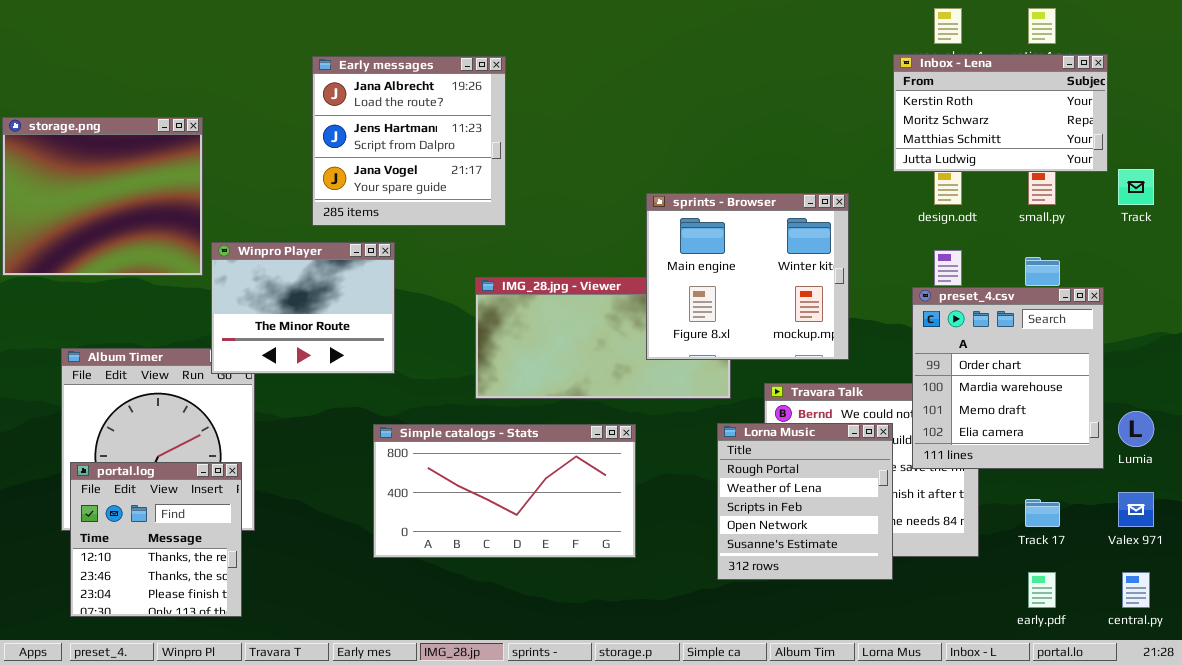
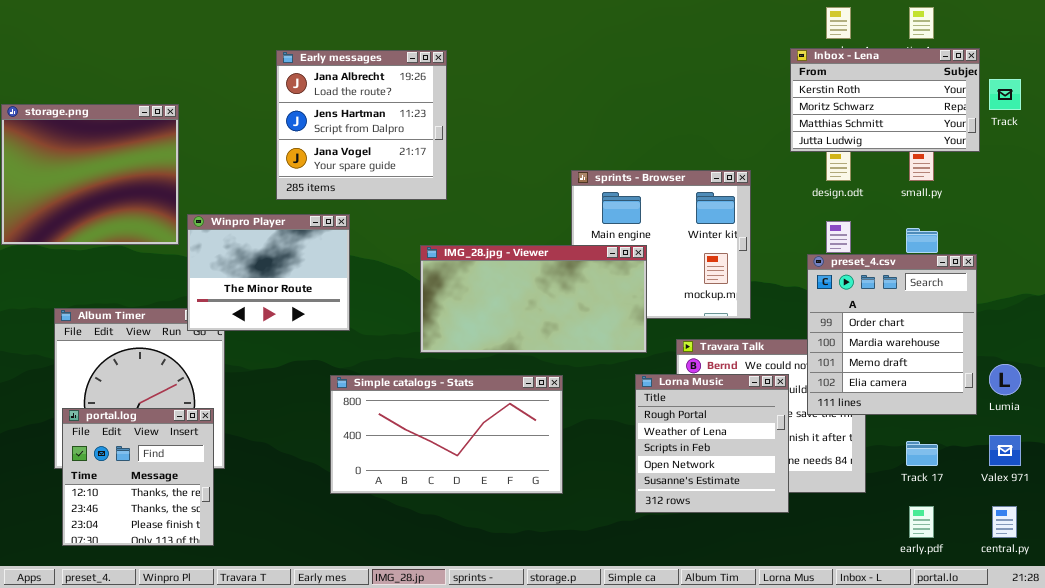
Track: [1118,169,1154,205] -> [989,79,1021,110], moved
IMG_28.jpg - Viewer: [475,277,731,399] -> [420,245,647,353], raised

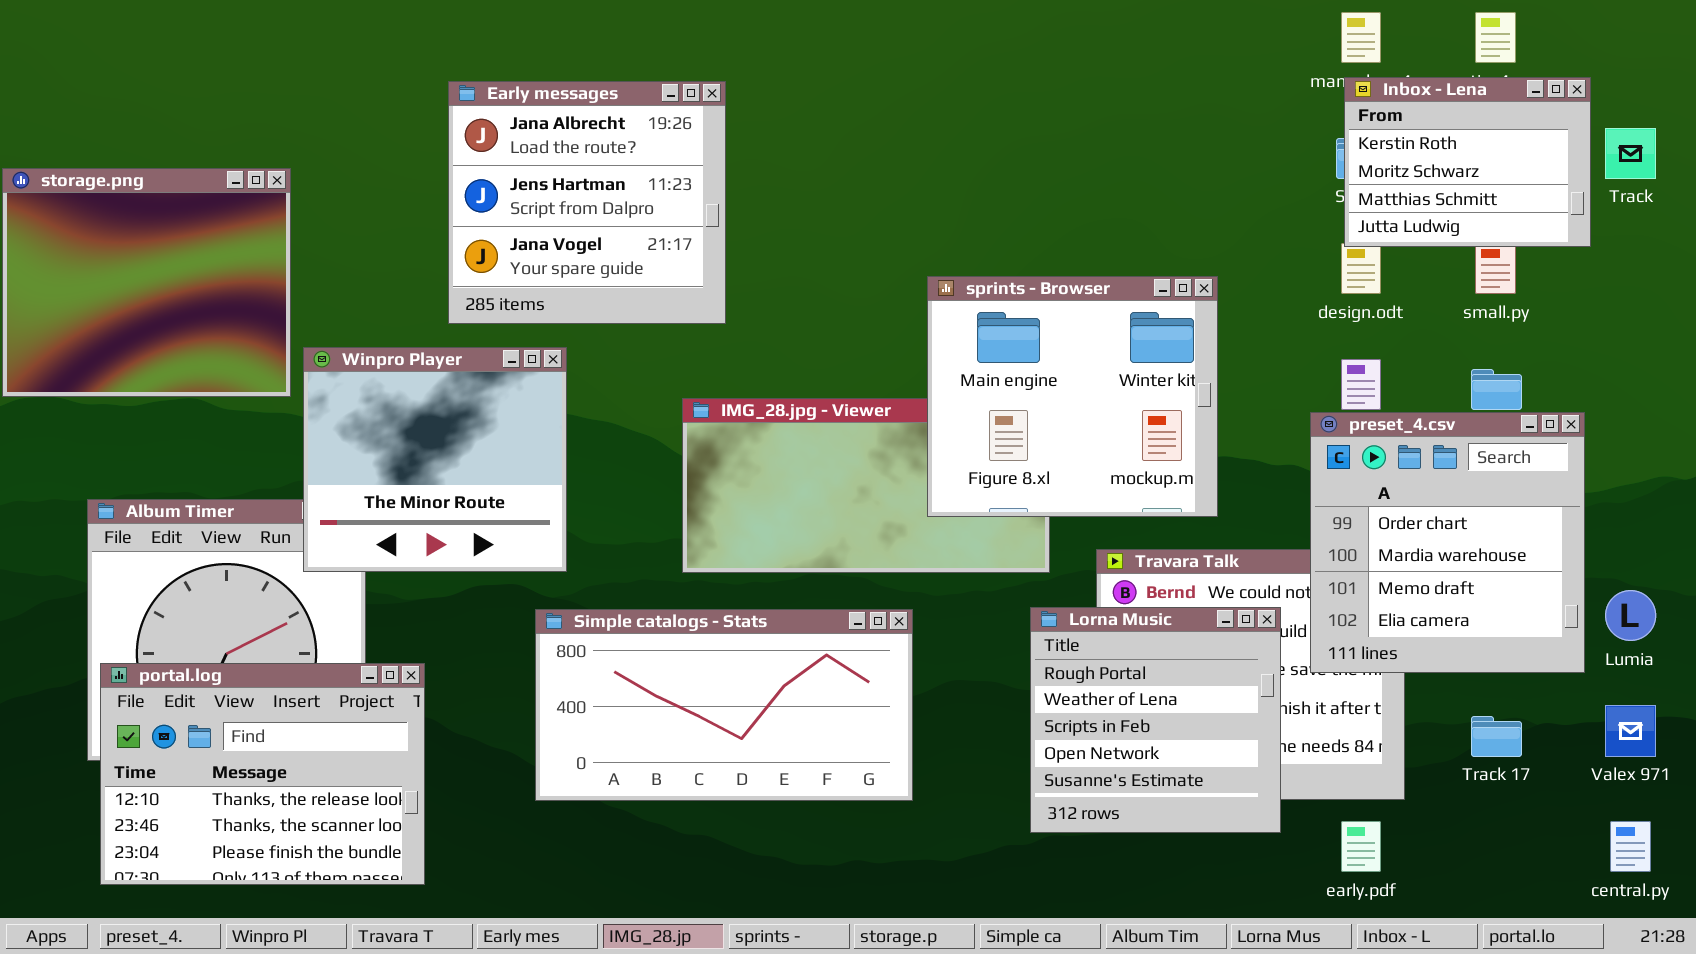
Inbox - Lena: [790,48,980,152] -> [1344,77,1591,247], resized
sprints - Browser: [571,170,751,319] -> [927,276,1218,517], raised
Winpro Player: [187,214,350,331] -> [303,347,567,572], resized
portal.log: [62,408,214,546] -> [100,663,425,885], resized
early.pdf: [909,506,934,538] -> [1341,821,1381,872], moved

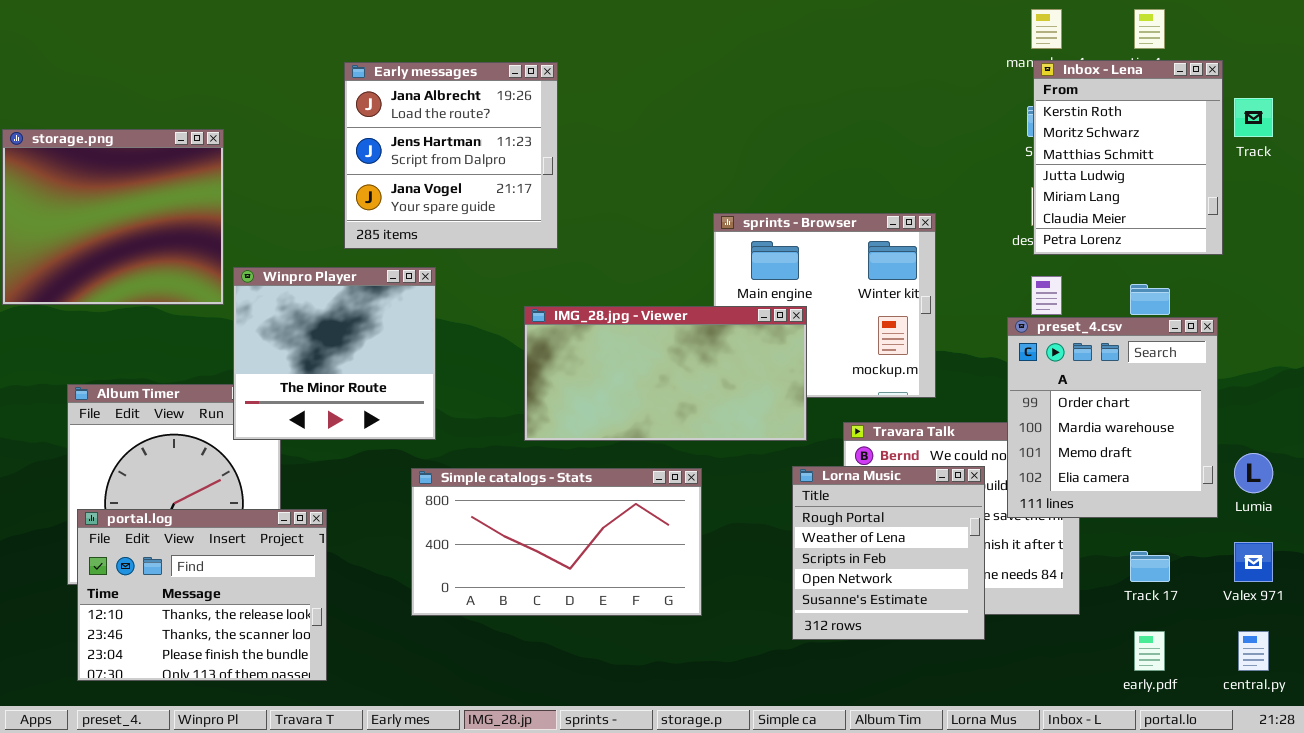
Inbox - Lena: [1344,77,1591,247] -> [1033,60,1223,255], resized
IMG_28.jpg - Viewer: [682,398,1050,573] -> [524,306,807,441], raised
early.pdf: [1341,821,1381,872] -> [1134,631,1165,671], moved

